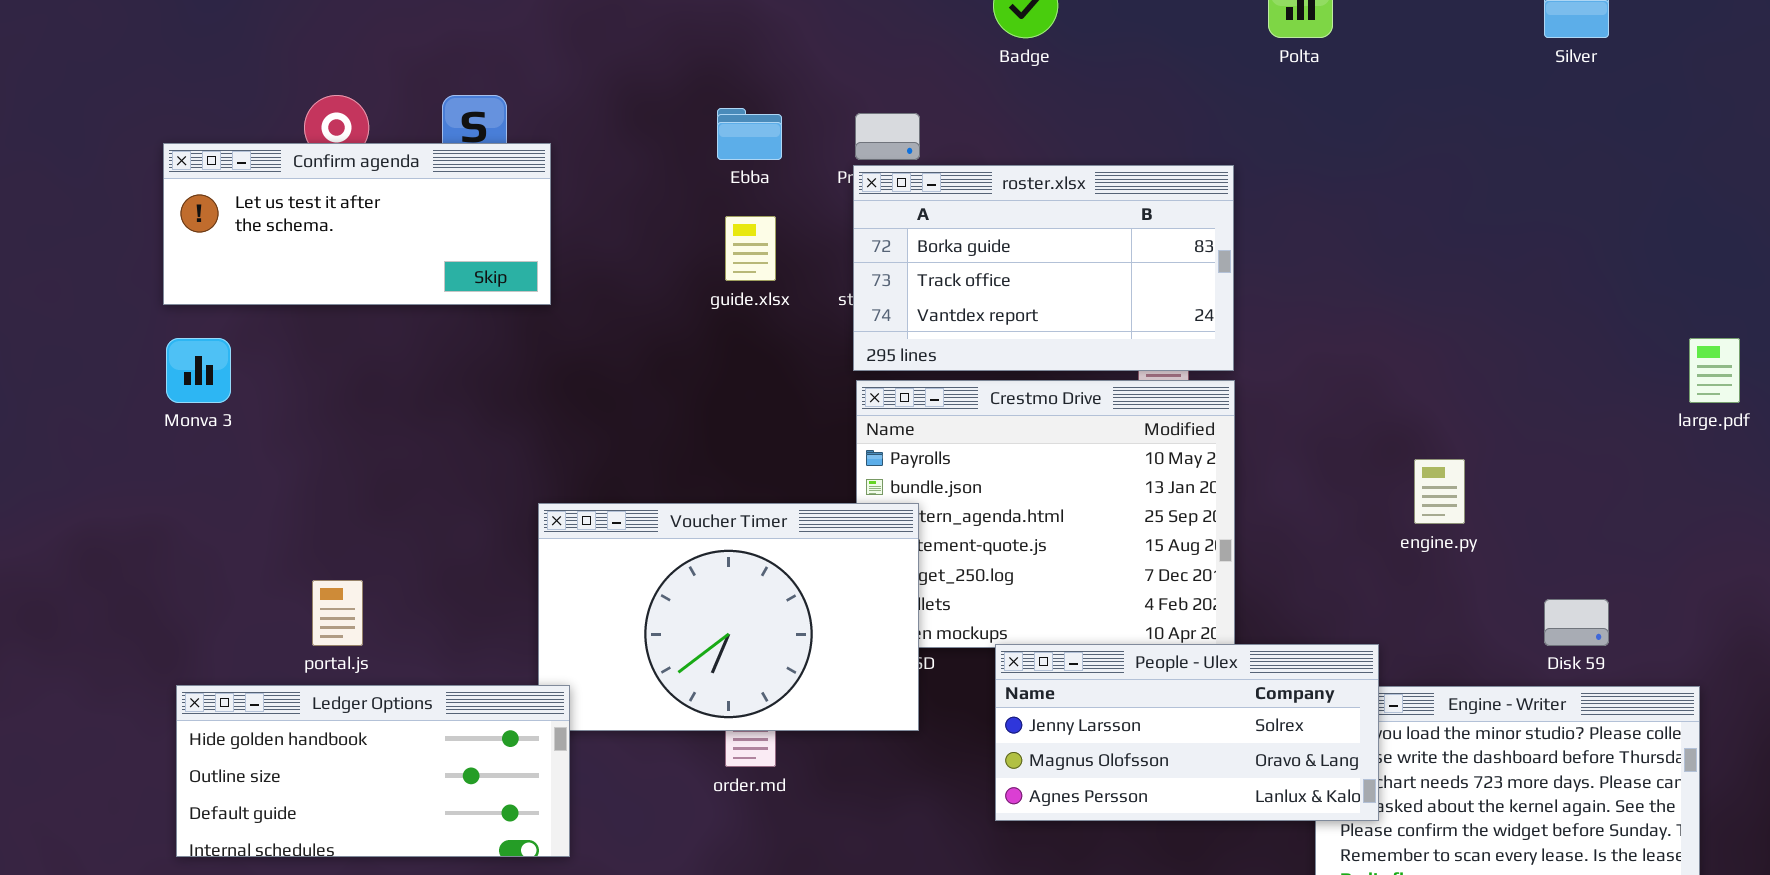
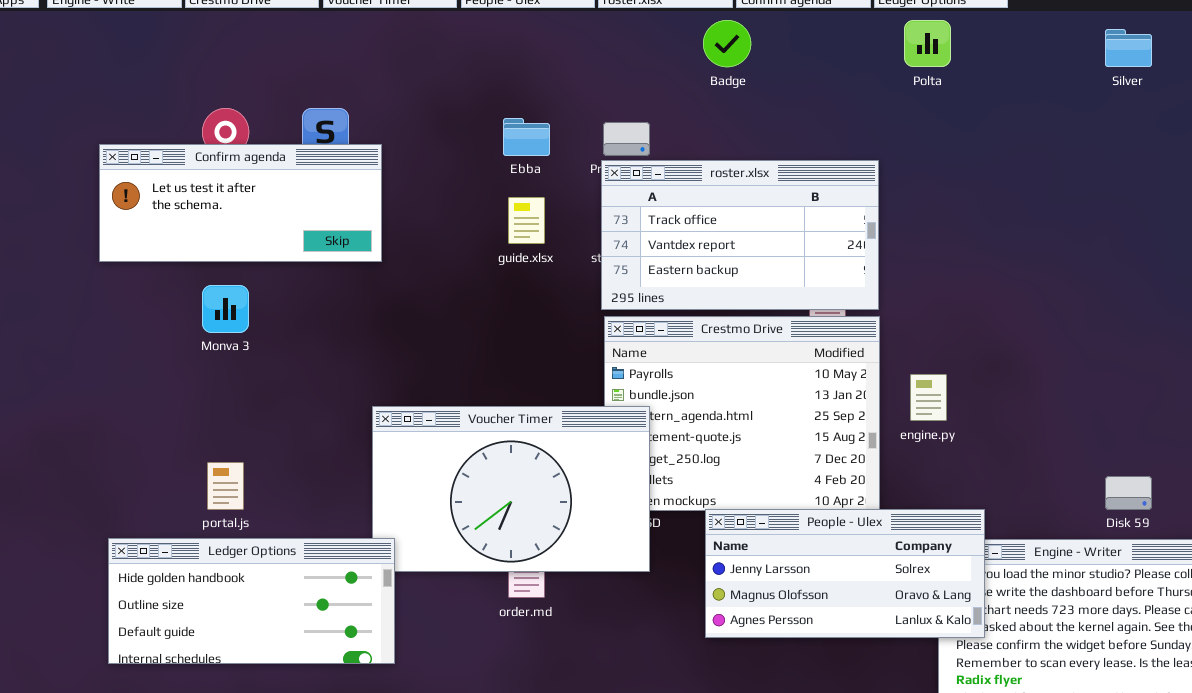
roster.xlsx: [853,165,1234,371] -> [601,160,879,310], scrolled down 1 row
Monva 3: [166,338,231,403] -> [202,285,249,333], moved
engine.py: [1414,459,1465,524] -> [910,374,947,421], moved

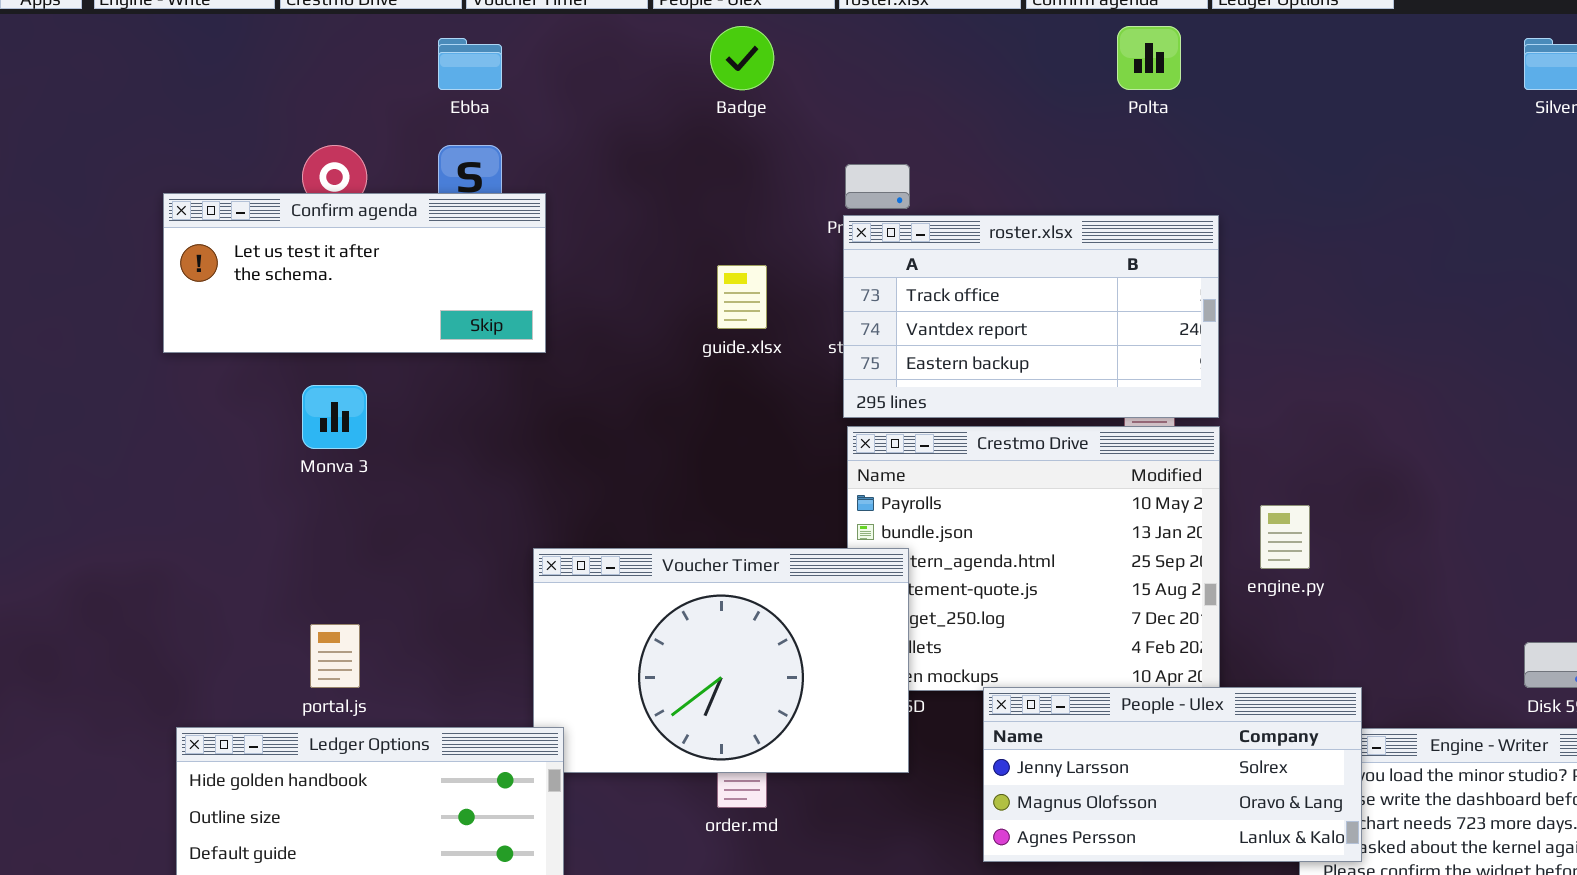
Badge: [703,20,751,67] -> [710,26,774,90], moved
Polta: [904,20,951,67] -> [1117,26,1181,90], moved
Ebba: [503,118,550,156] -> [438,38,502,90], moved

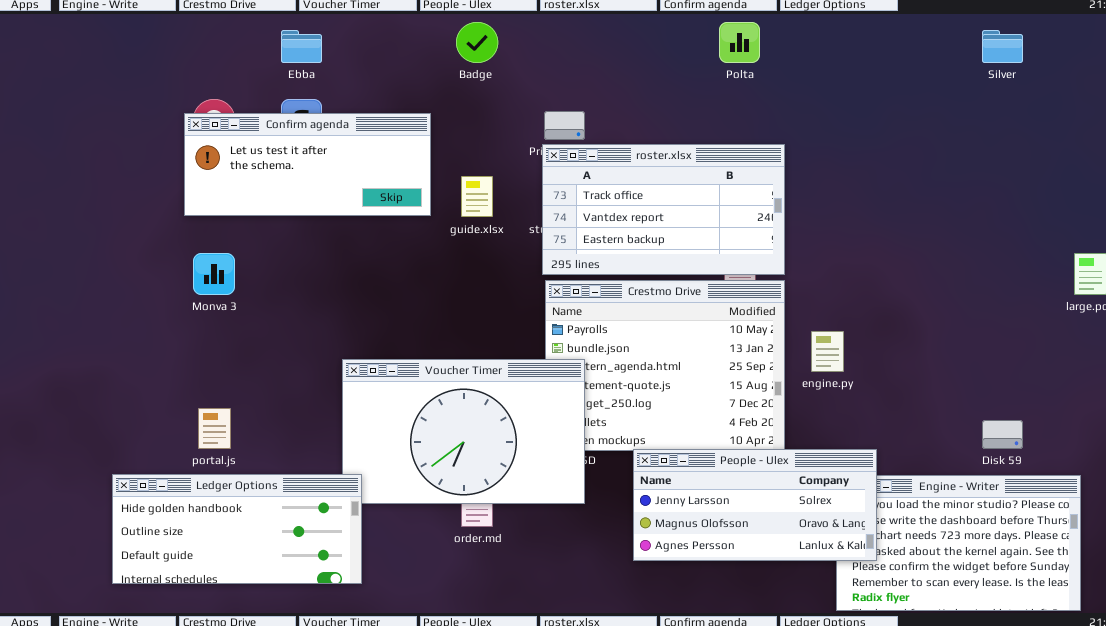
Confirm agenda: [163,193,546,353] -> [184,113,431,216], moved

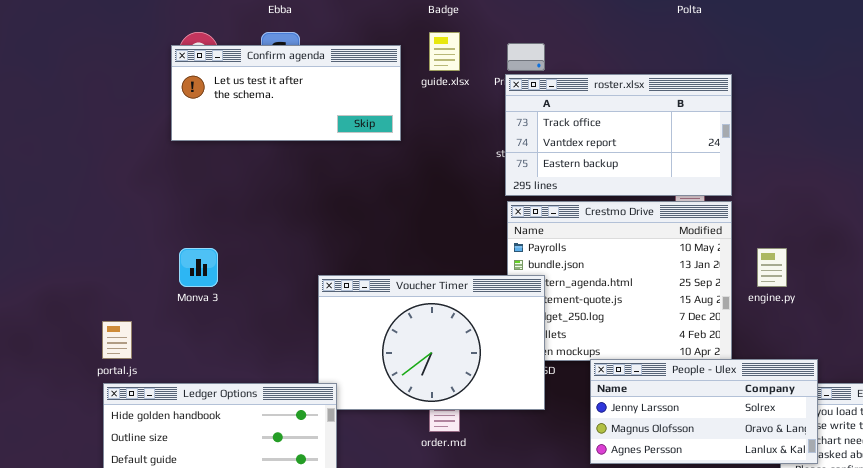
guide.xlsx: [461,176,493,217] -> [429,32,460,71], moved
Monva 3: [193,253,235,295] -> [179,248,218,287], moved
portal.js: [198,408,231,449] -> [102,321,132,359], moved

